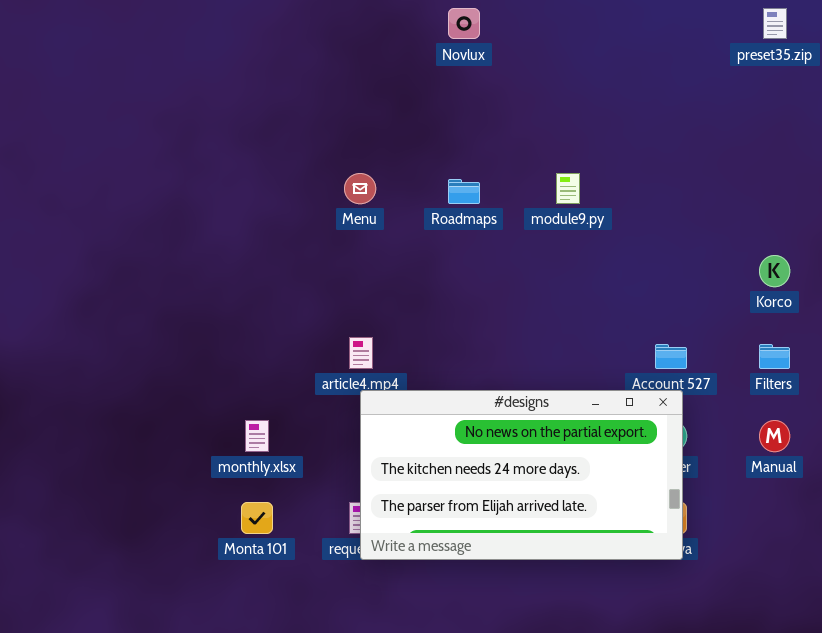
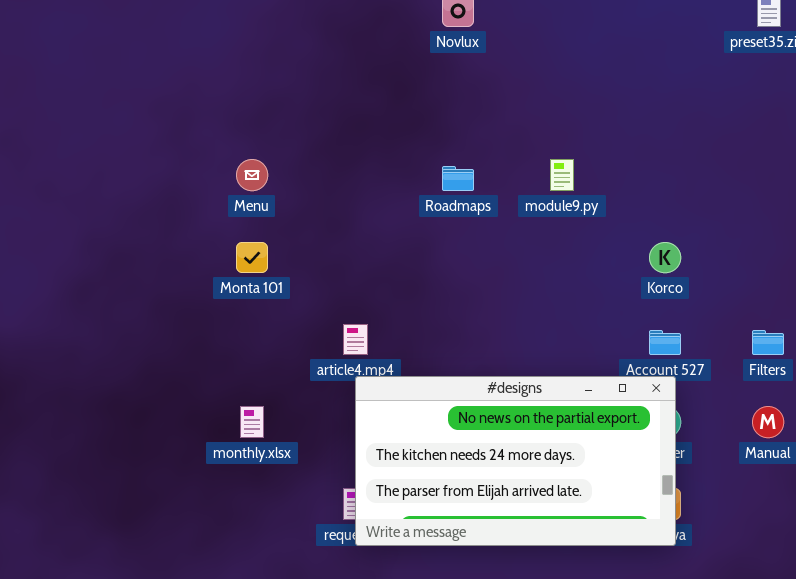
Menu: [344,173,376,204] -> [236,159,268,191], moved
Korco: [759,255,790,287] -> [649,242,681,273], moved
Monta 101: [241,502,273,534] -> [236,242,268,273], moved

